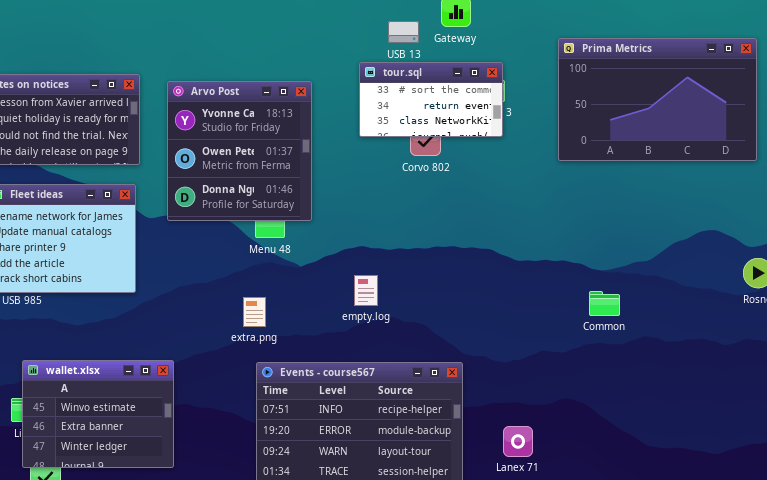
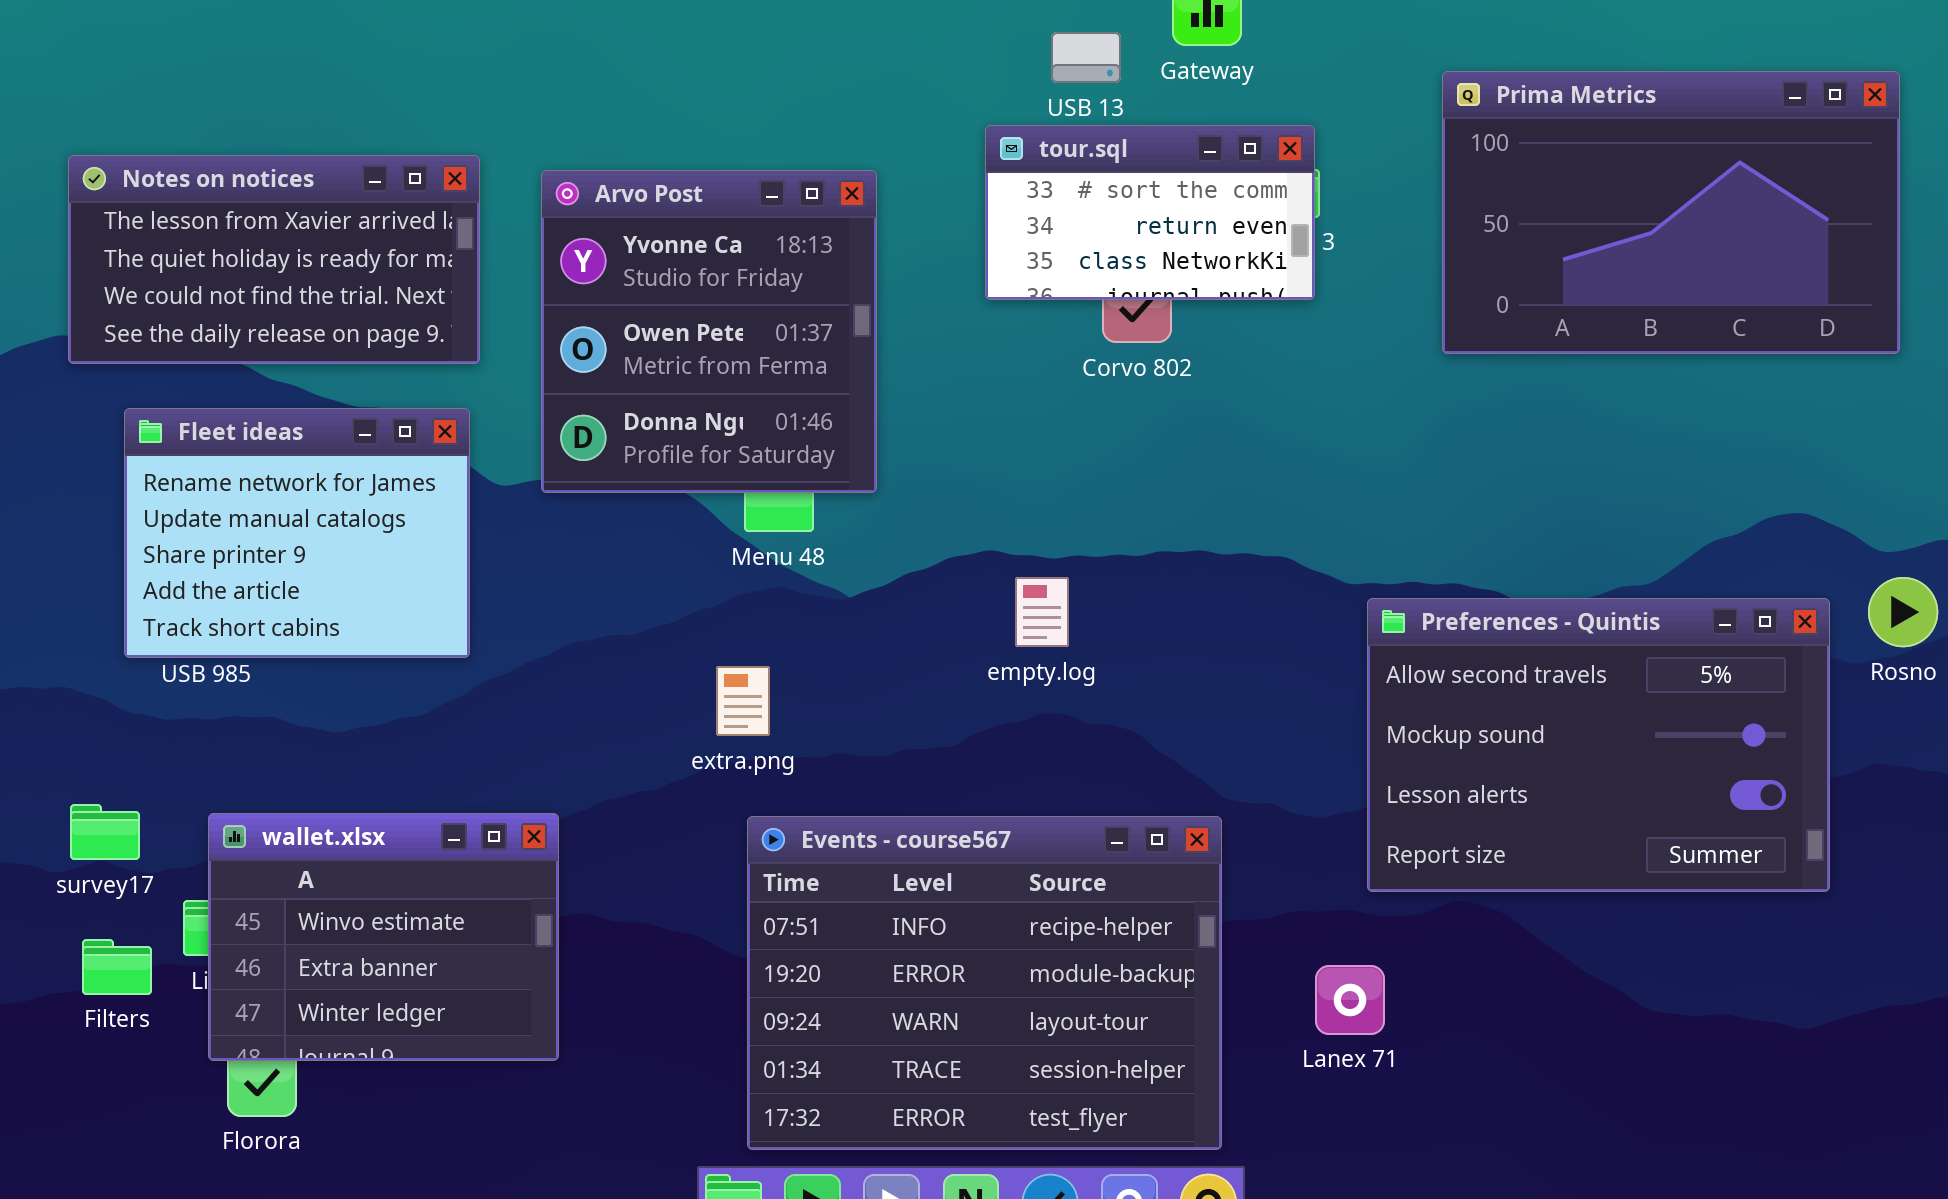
Preferences - Quintis: none -> [1367,598,1830,892], opened
empty.log: [354,275,378,306] -> [1015,577,1069,647], moved

